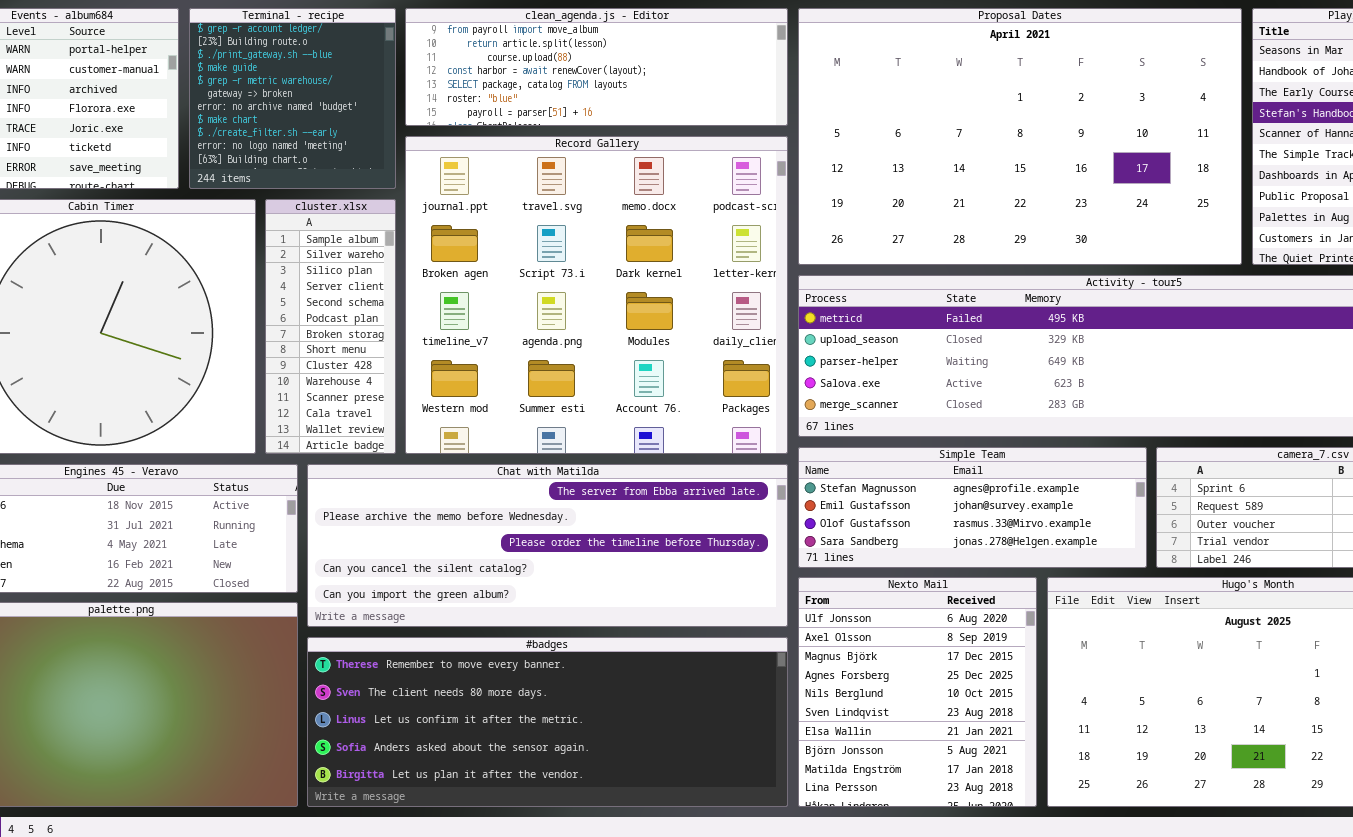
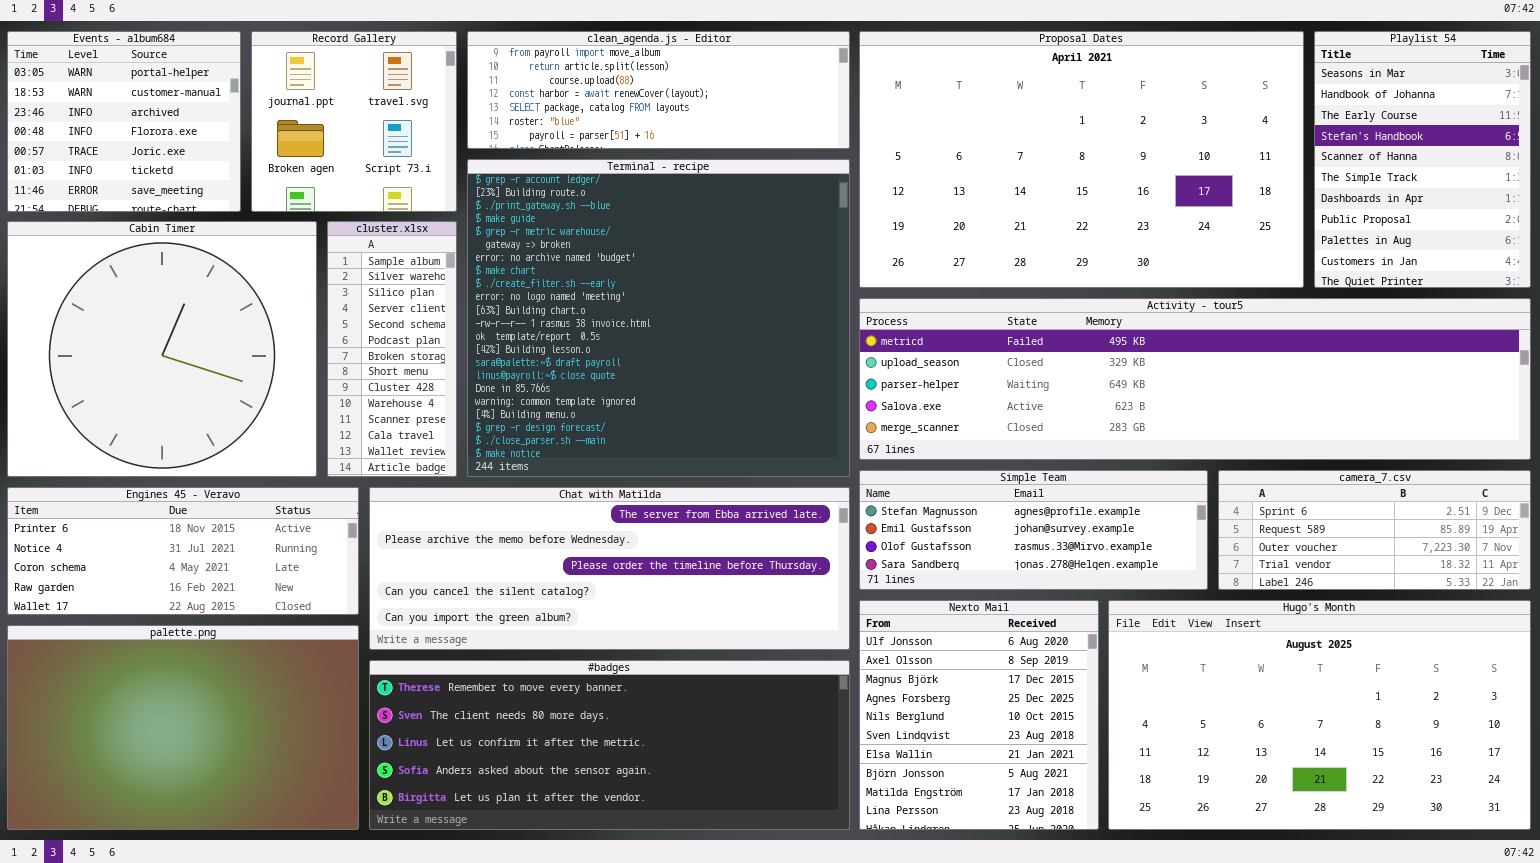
Terminal - recipe: [189,8,396,189] -> [467,159,850,477], moved, resized
Record Gallery: [405,136,788,454] -> [251,31,457,212], moved, resized

